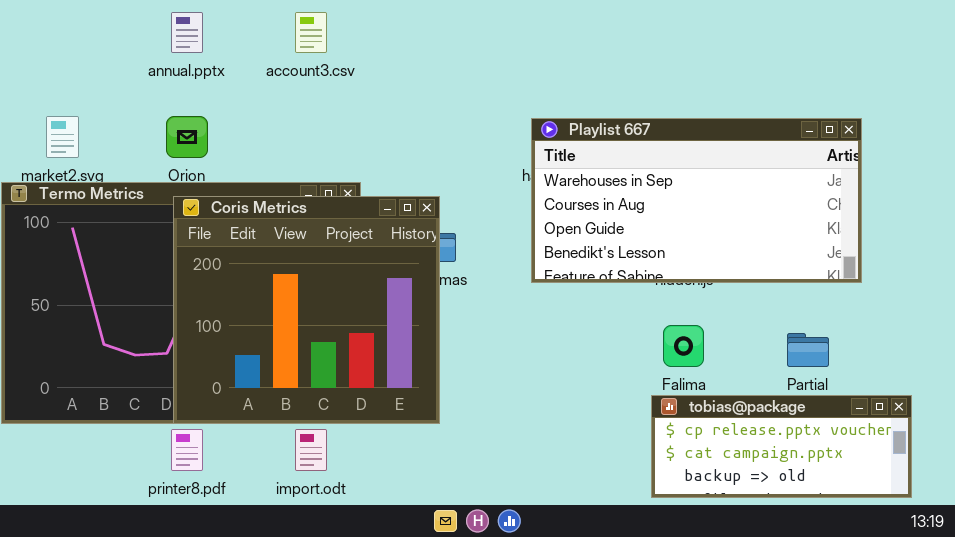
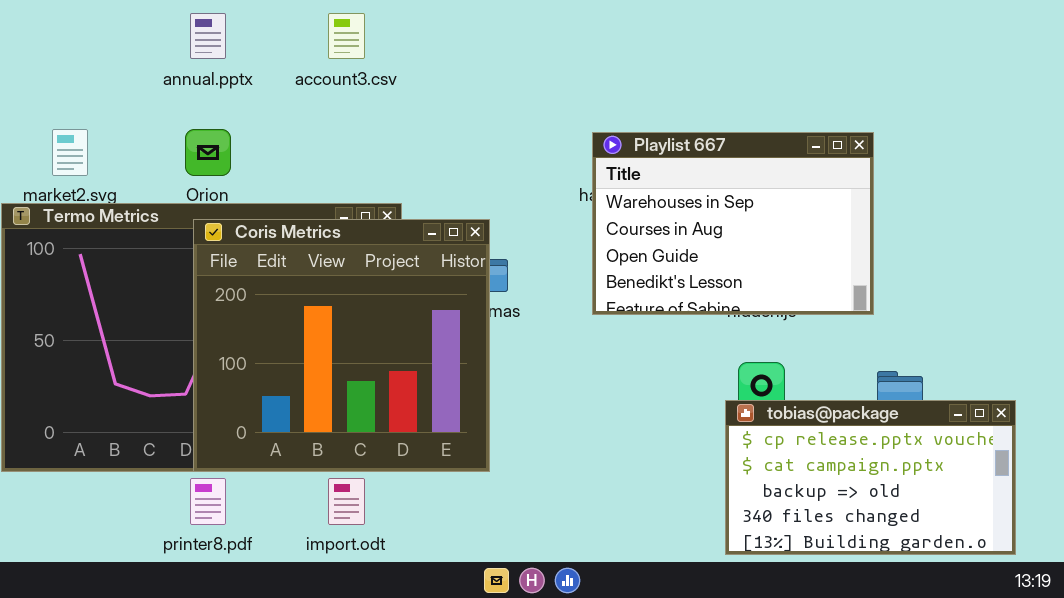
Playlist 667: [531,118,862,283] -> [592,132,874,315], resized
tobias@package: [651,395,912,498] -> [725,400,1016,555], resized

